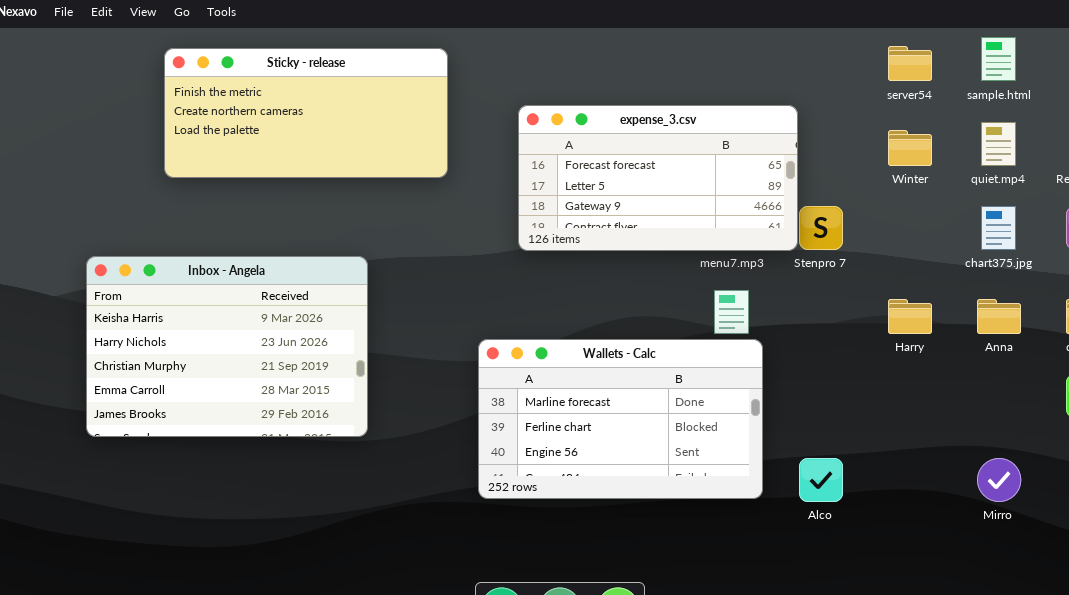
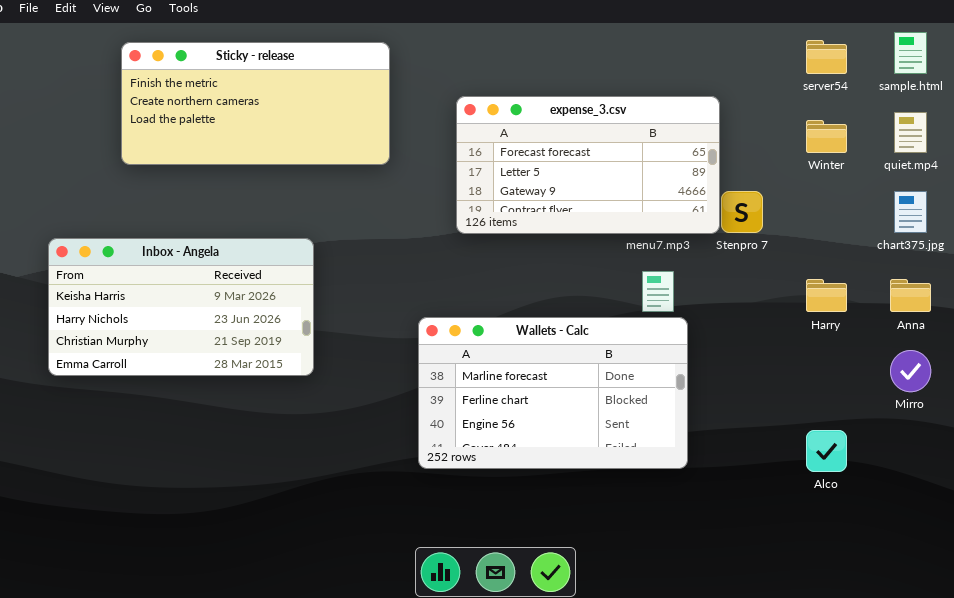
Inbox - Angela: [86,256,368,437] -> [48,238,314,376], resized
Alco: [799,458,843,502] -> [806,430,847,472], moved
Mirro: [977,458,1021,502] -> [890,350,931,392], moved

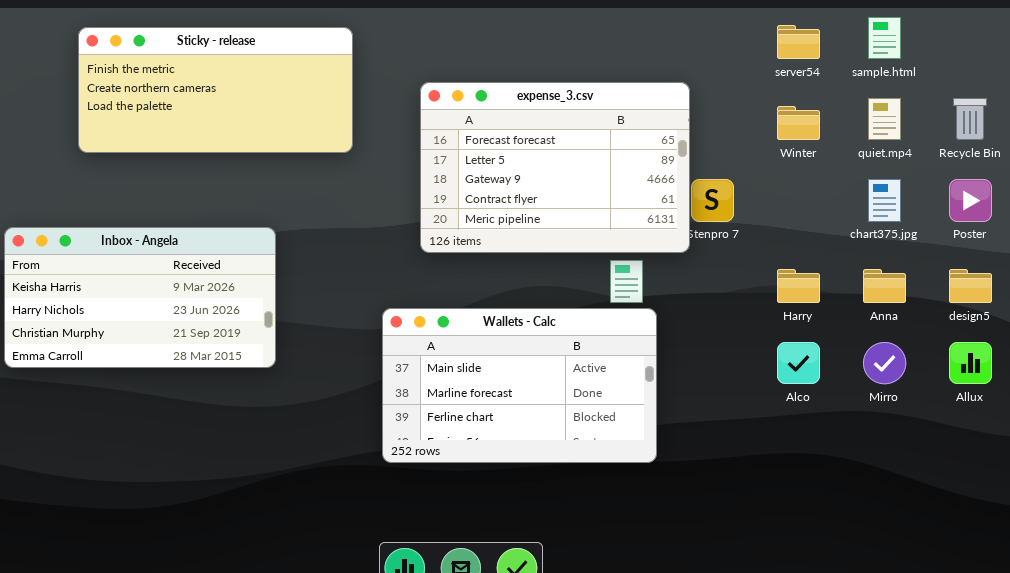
expense_3.csv: [456,96,720,234] -> [420,82,690,253], resized
Wallets - Calc: [418,317,688,469] -> [382,308,657,463], scrolled up 1 row
Alco: [806,430,847,472] -> [777,342,820,384], moved

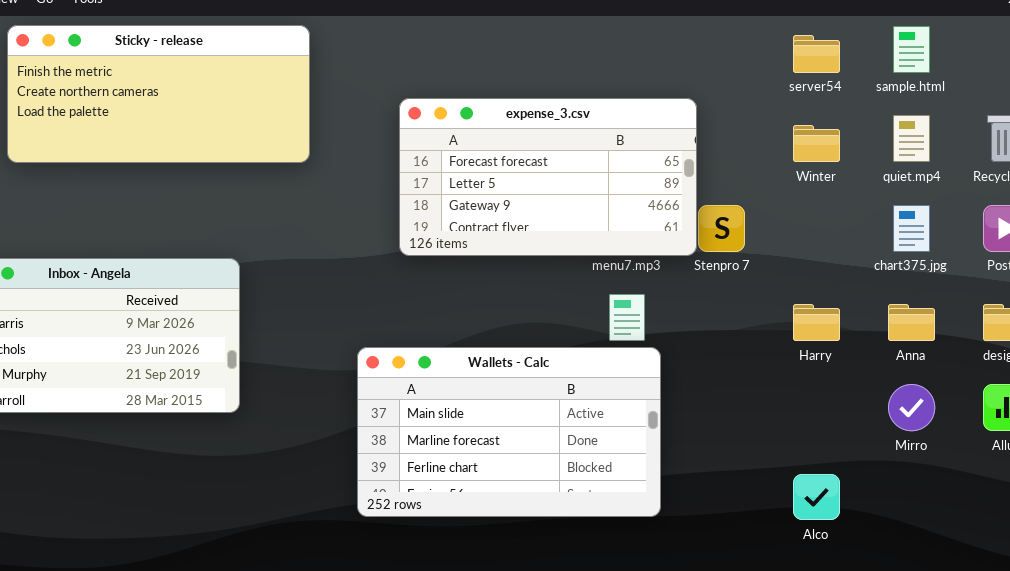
Sticky - release: [78,27,353,153] -> [7,25,310,163], moved
expense_3.csv: [420,82,690,253] -> [399,98,697,256], resized
Alco: [777,342,820,384] -> [793,474,840,520], moved

